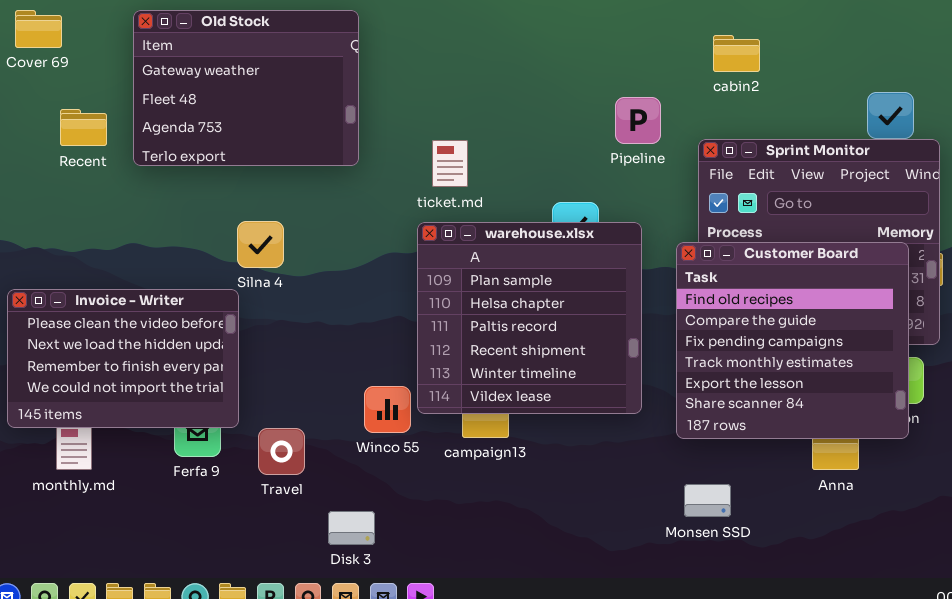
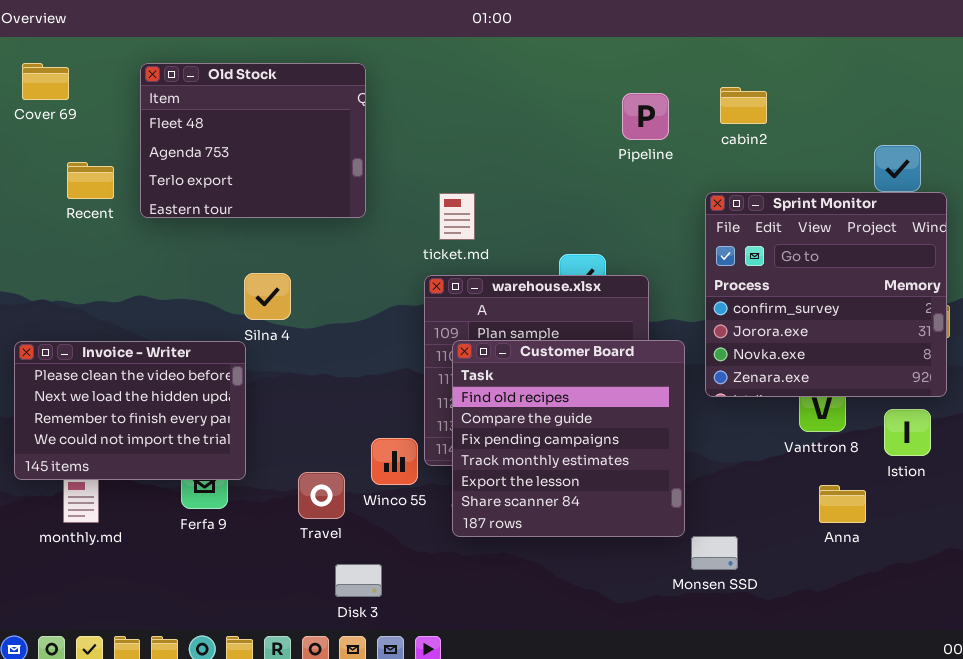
Old Stock: [133,10,359,166] -> [140,63,366,218], scrolled down 1 row
Pipeline: [615,97,661,144] -> [622,93,669,140], moved
Customer Board: [676,242,909,439] -> [452,340,685,537], moved
Travel: [258,428,305,475] -> [298,472,345,519], moved

